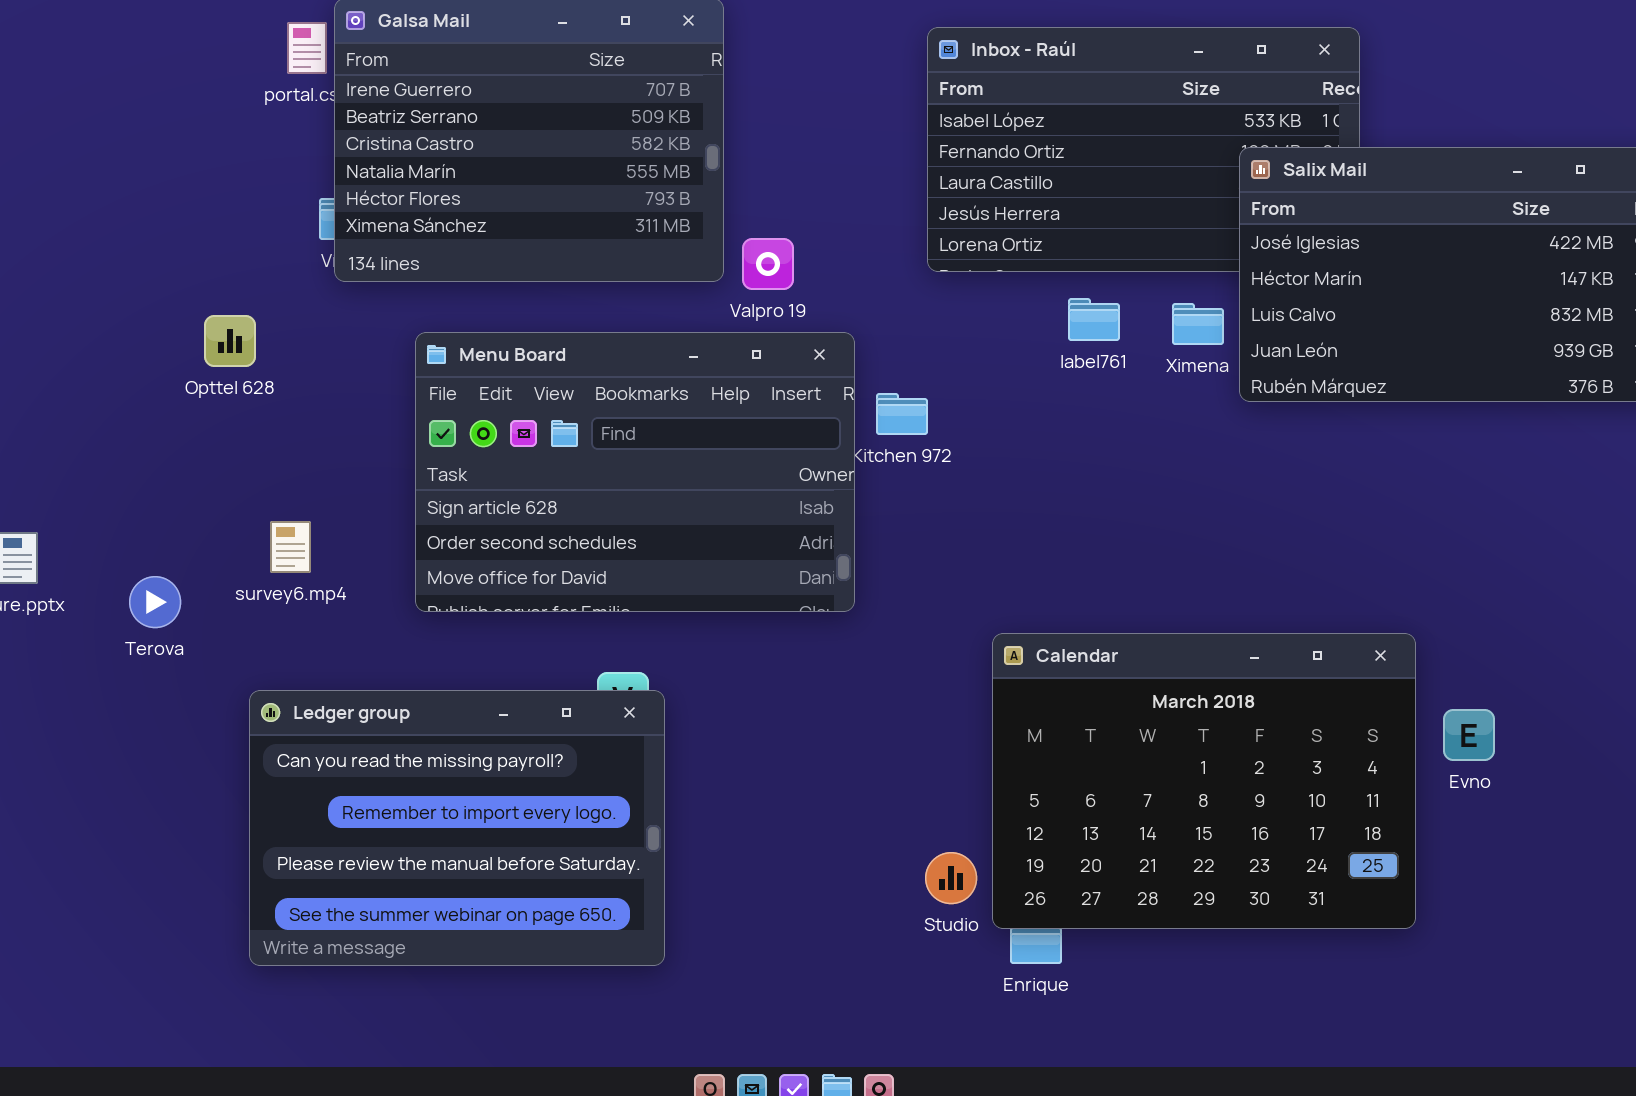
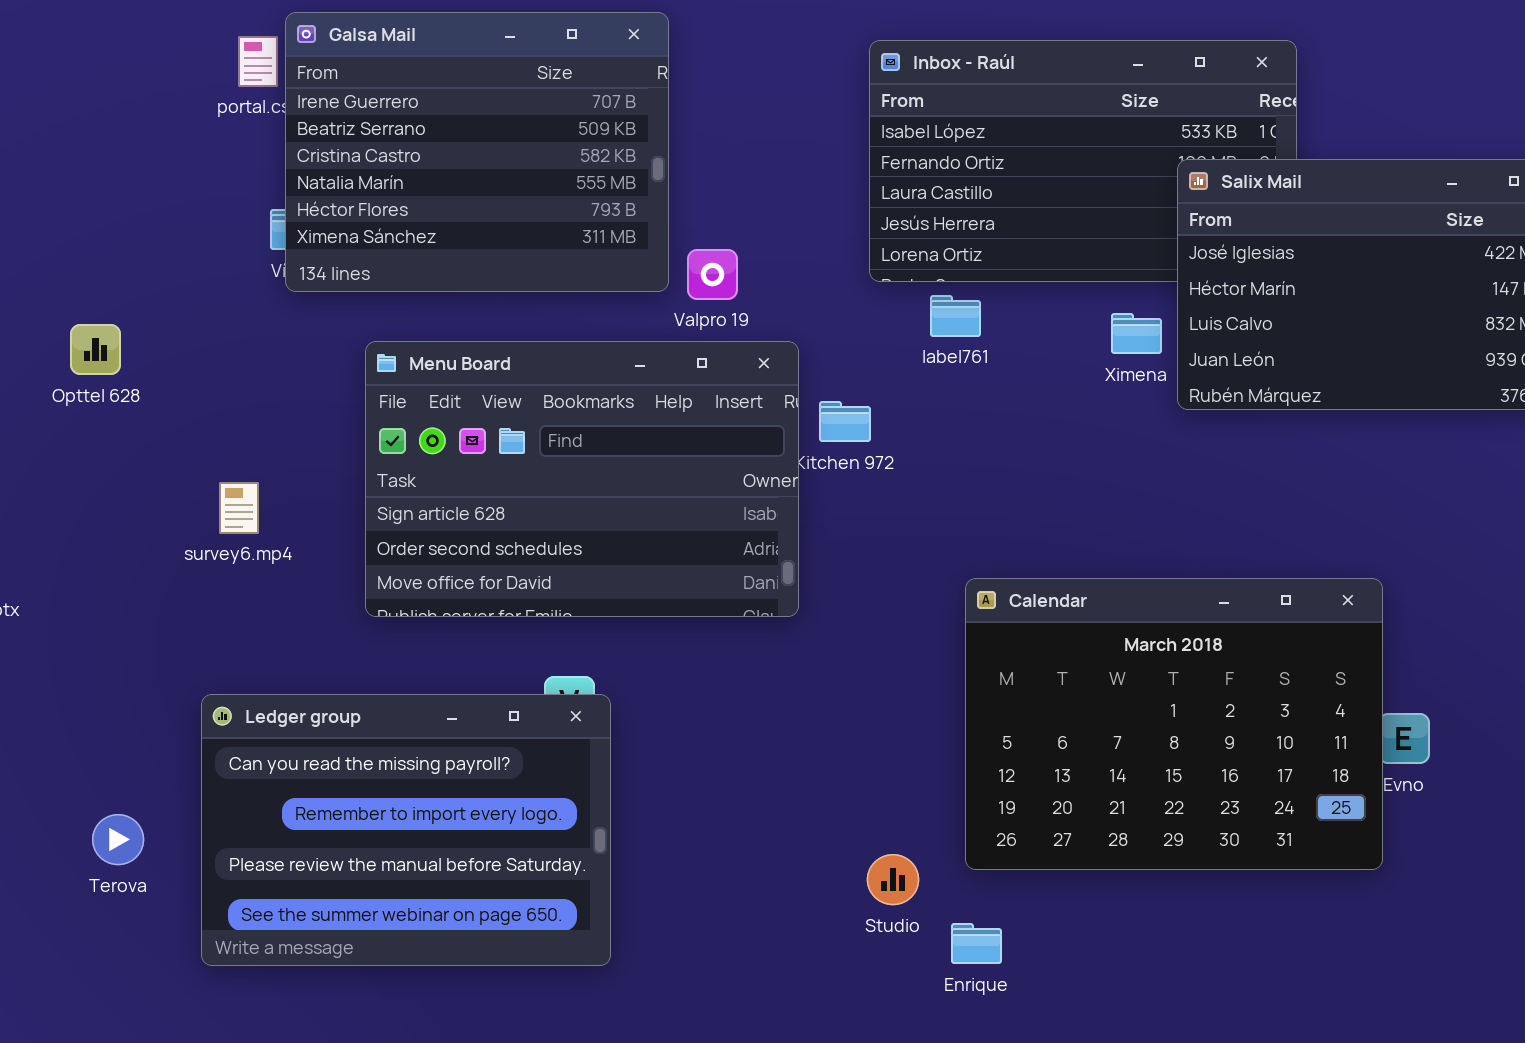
label761: [1068,298,1120,341] -> [930,295,981,337], moved
Opttel 628: [204,315,256,367] -> [70,324,121,375], moved
survey6.mp4: [270,521,311,573] -> [219,482,259,534], moved
Terova: [129,576,181,628] -> [92,814,144,865], moved
Calendar: [992,633,1416,929] -> [965,578,1383,870], moved

